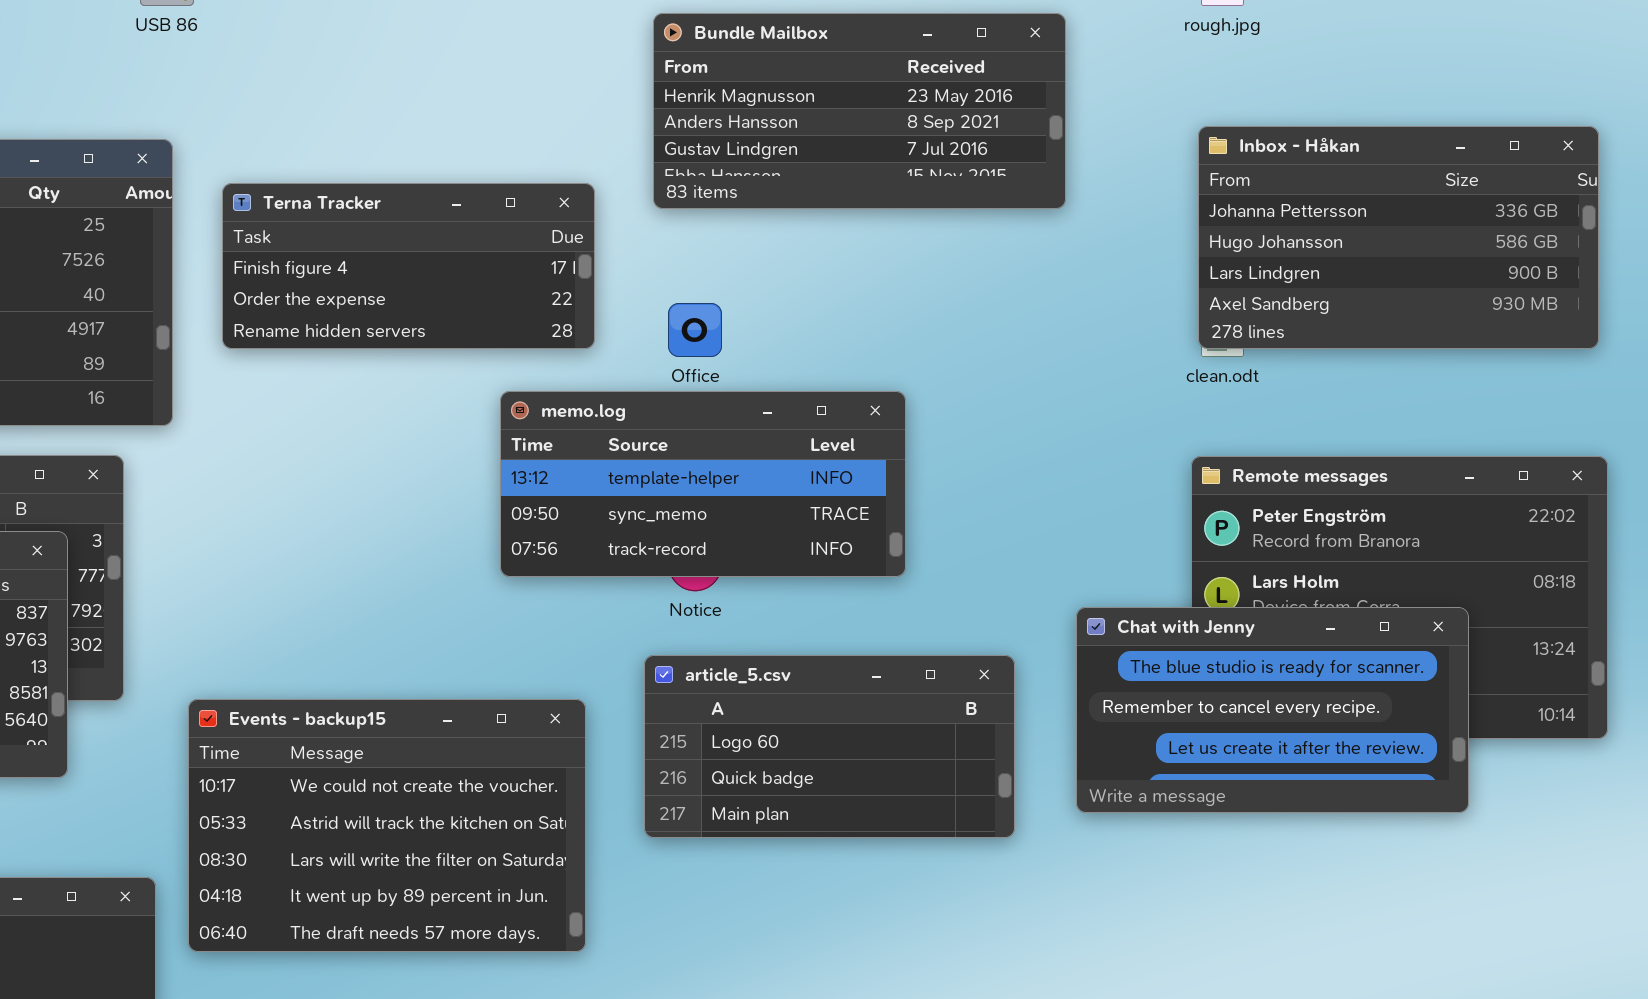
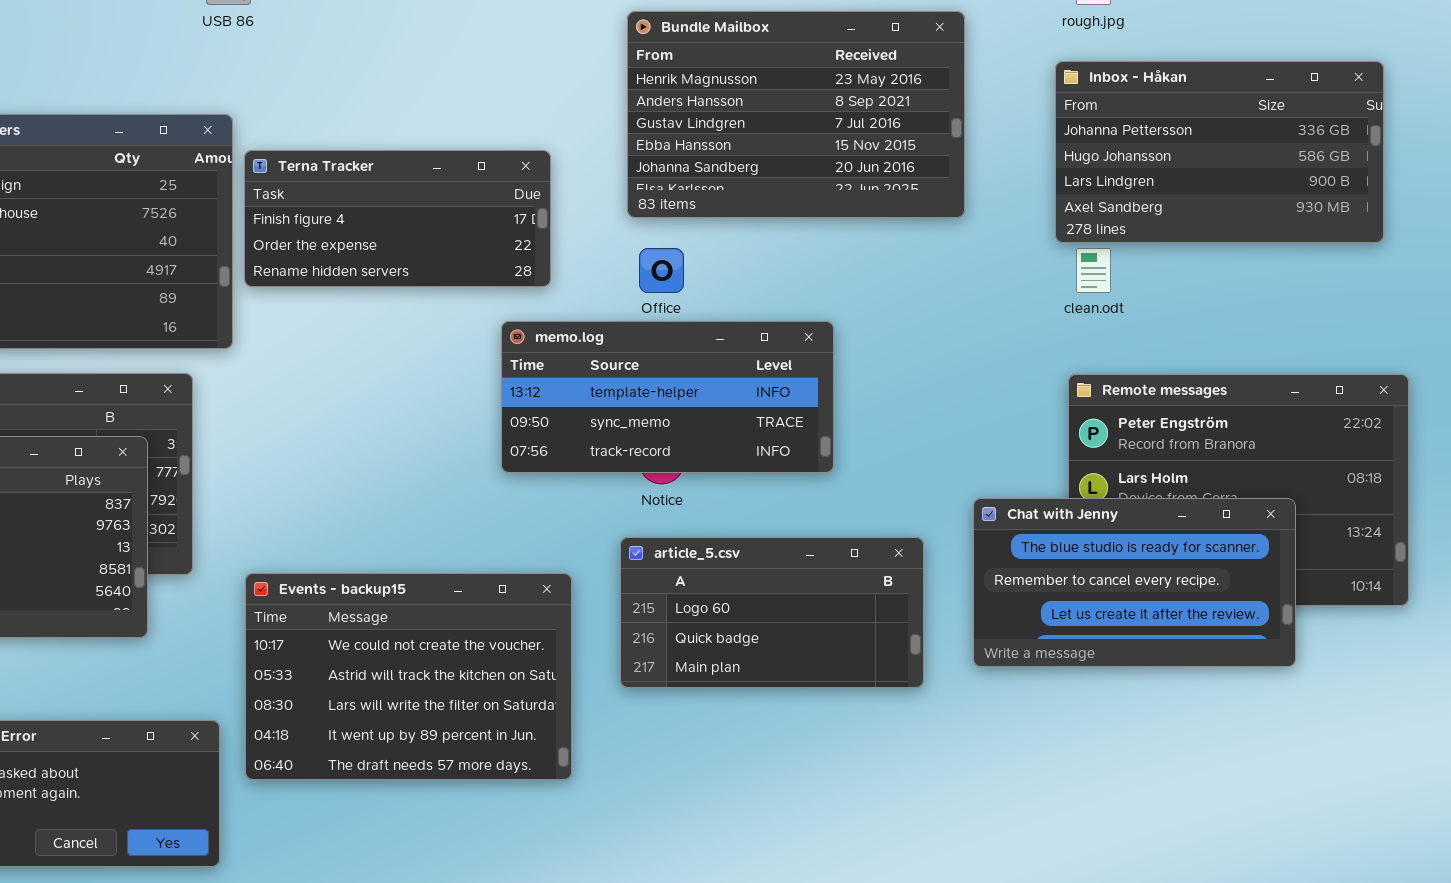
Bundle Mailbox: [653,13,1066,209] -> [627,11,965,218], resized
Inbox - Håkan: [1198,126,1599,349] -> [1055,61,1384,243], moved
Terna Tracker: [222,183,595,349] -> [244,150,551,287], moved

